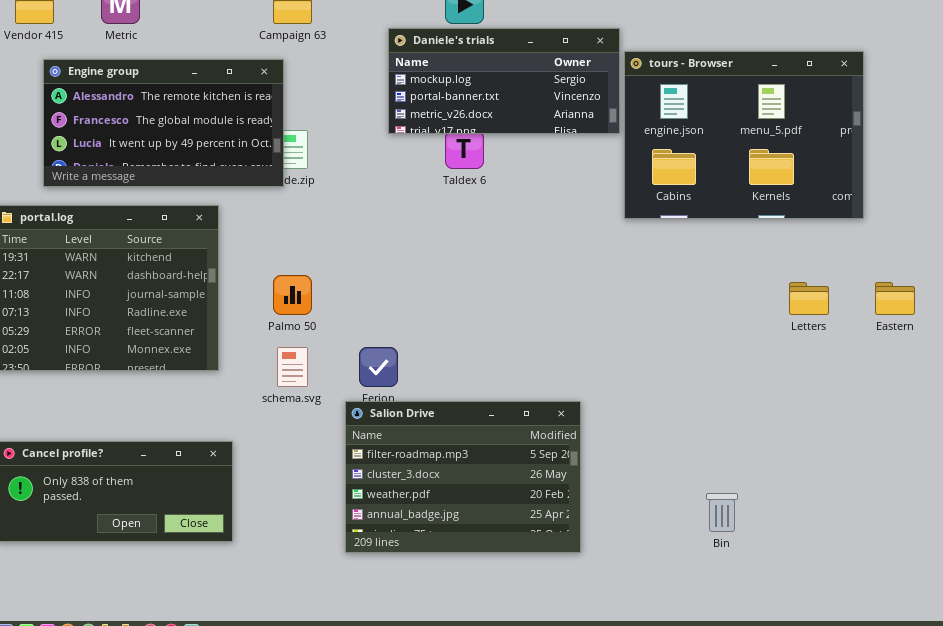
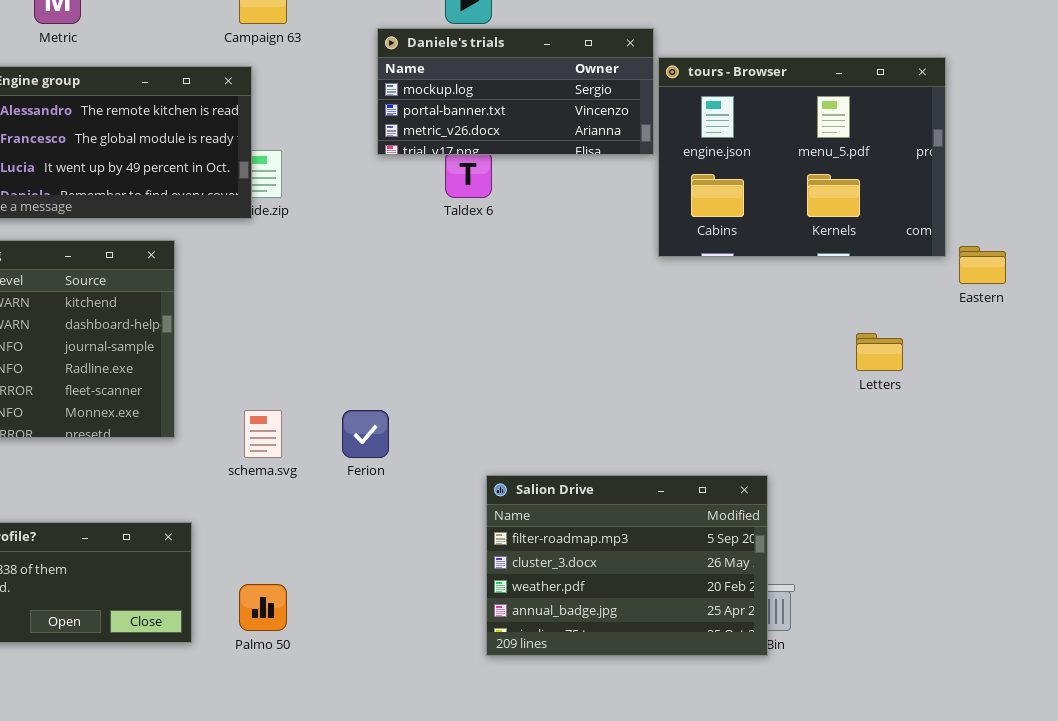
Palmo 50: [273,275,312,315] -> [239,584,287,631], moved
Eastern: [875,282,915,315] -> [959,246,1006,284], moved
Salion Drive: [345,401,581,553] -> [486,475,768,656], moved

